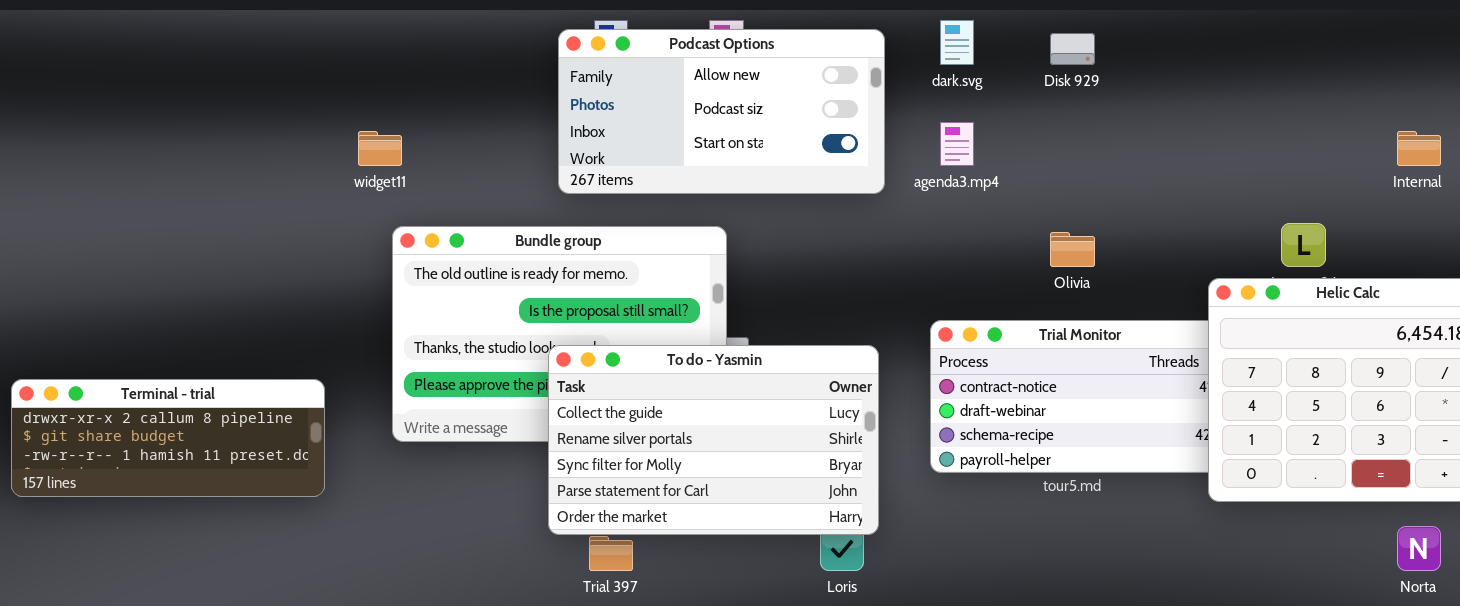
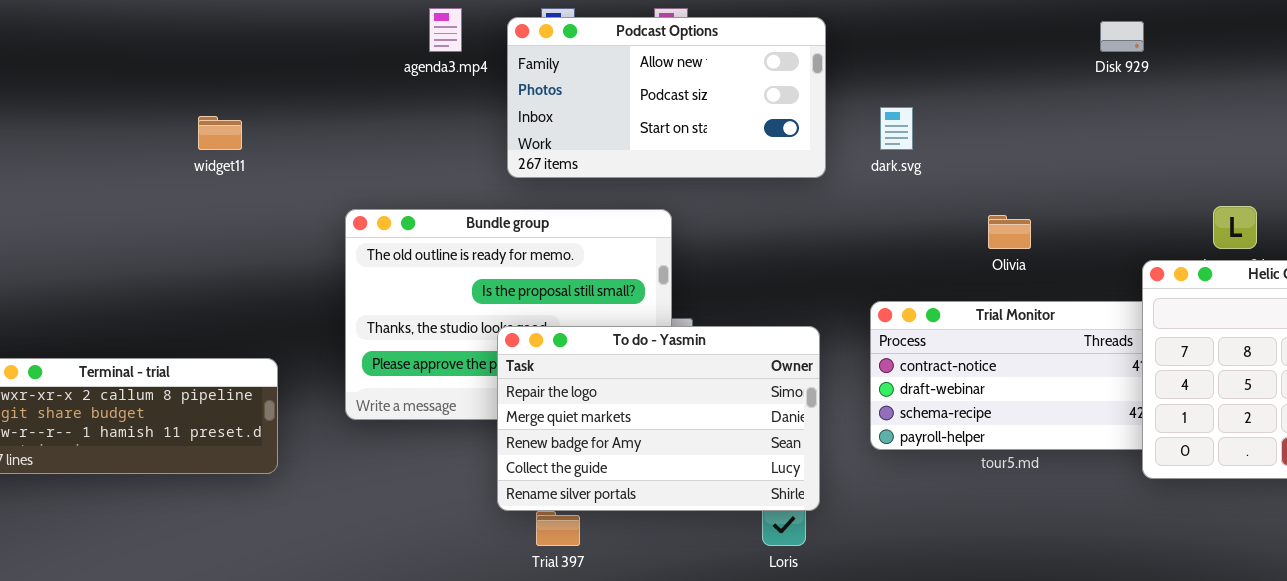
dark.svg: [940,20,974,65] -> [880,107,913,150], moved
Disk 929: [1050,33,1095,65] -> [1100,21,1144,52], moved
agenda3.mp4: [940,122,974,166] -> [429,8,462,52], moved
widget11: [358,131,402,166] -> [198,116,242,150], moved
To do - Yasmin: [548,345,879,535] -> [497,326,820,511], scrolled up 3 rows

